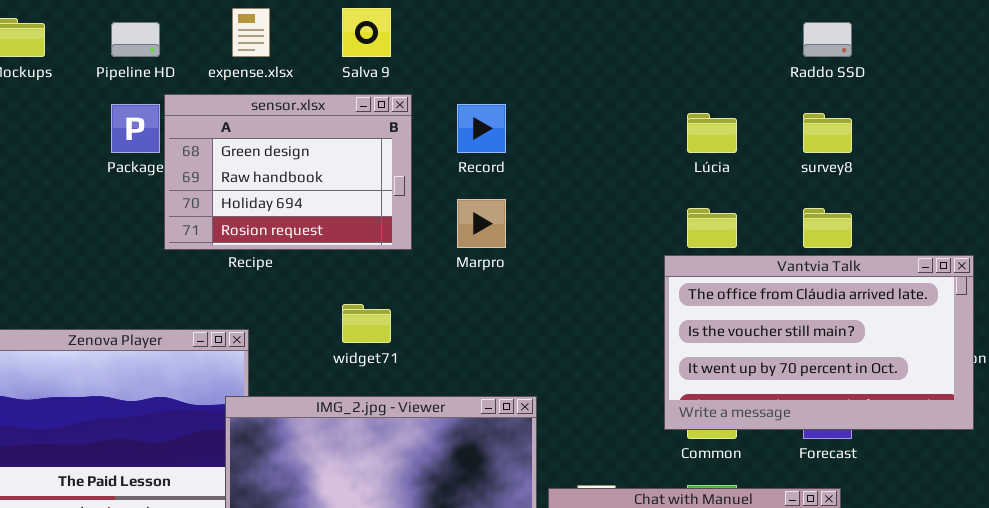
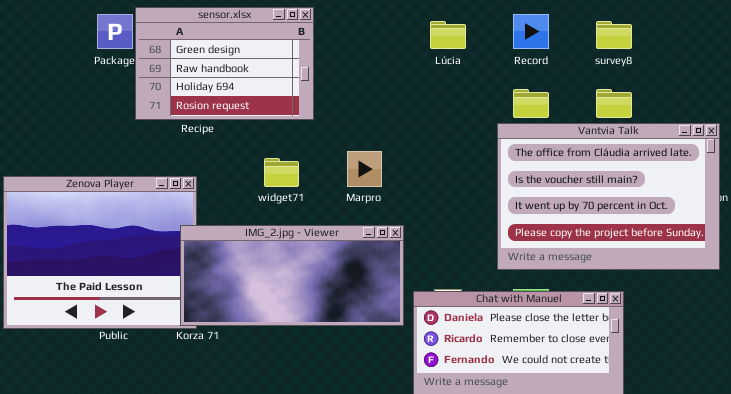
Record: [457,104,506,153] -> [513,14,549,49], moved
Lúcia: [687,113,737,153] -> [430,21,466,49], moved
Marpro: [457,199,506,248] -> [347,151,382,187], moved
Vantvia Talk: [664,255,974,430] -> [497,123,720,270], resized

